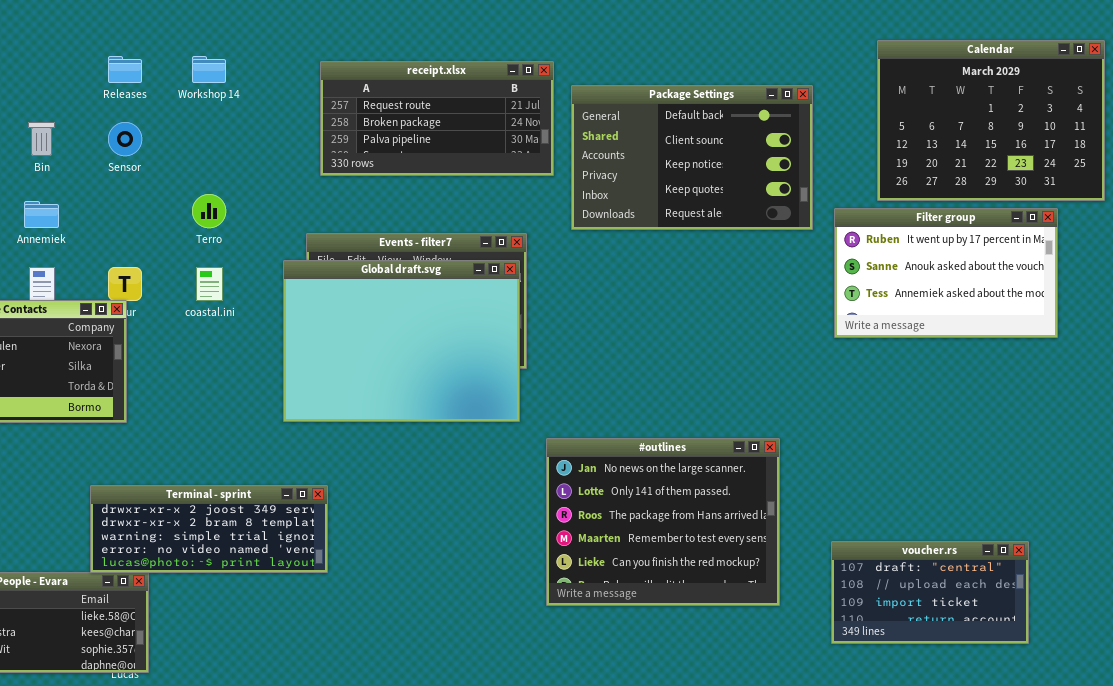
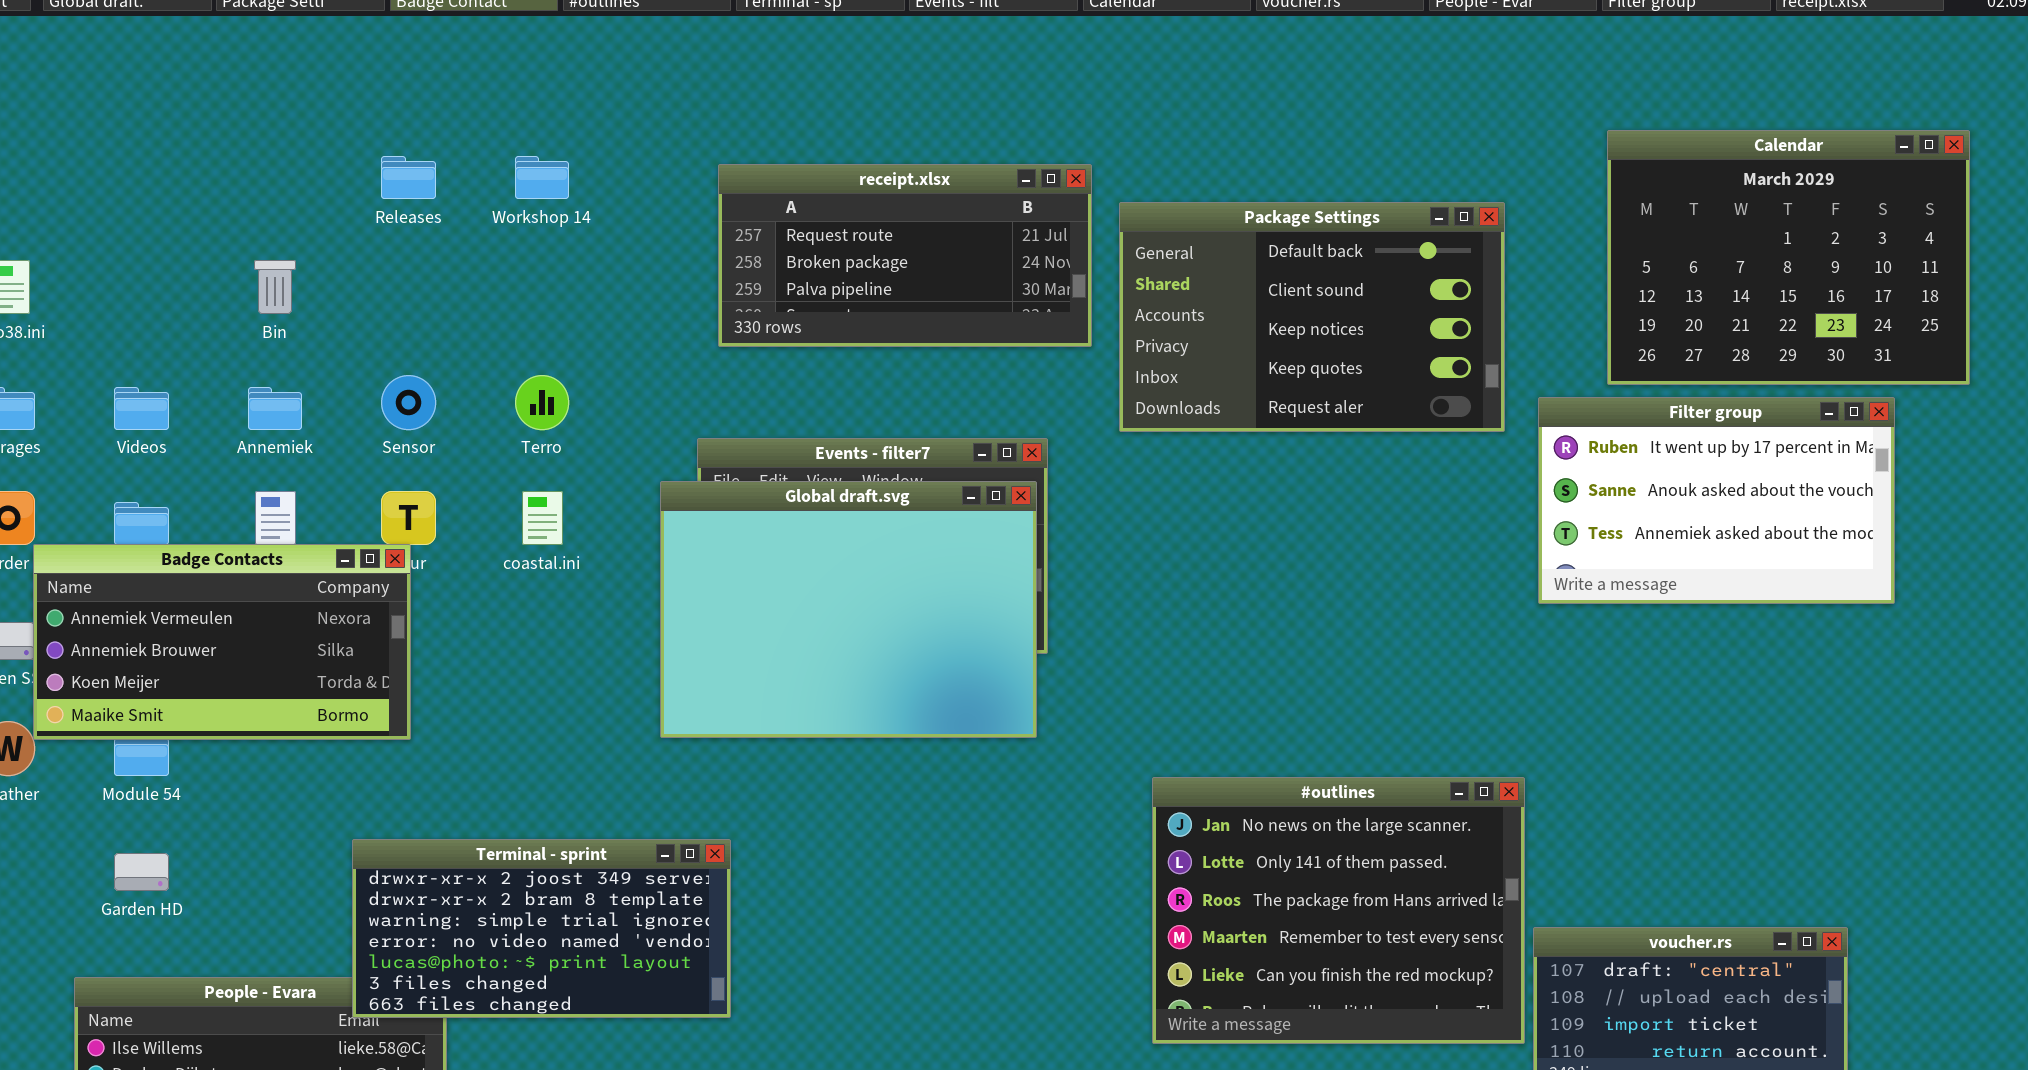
Sensor: [108,122,142,156] -> [381,375,436,430], moved
#outlines: [546,438,780,606] -> [1152,777,1525,1044], moved
Terminal - sprint: [90,485,328,573] -> [352,839,731,1018], resized

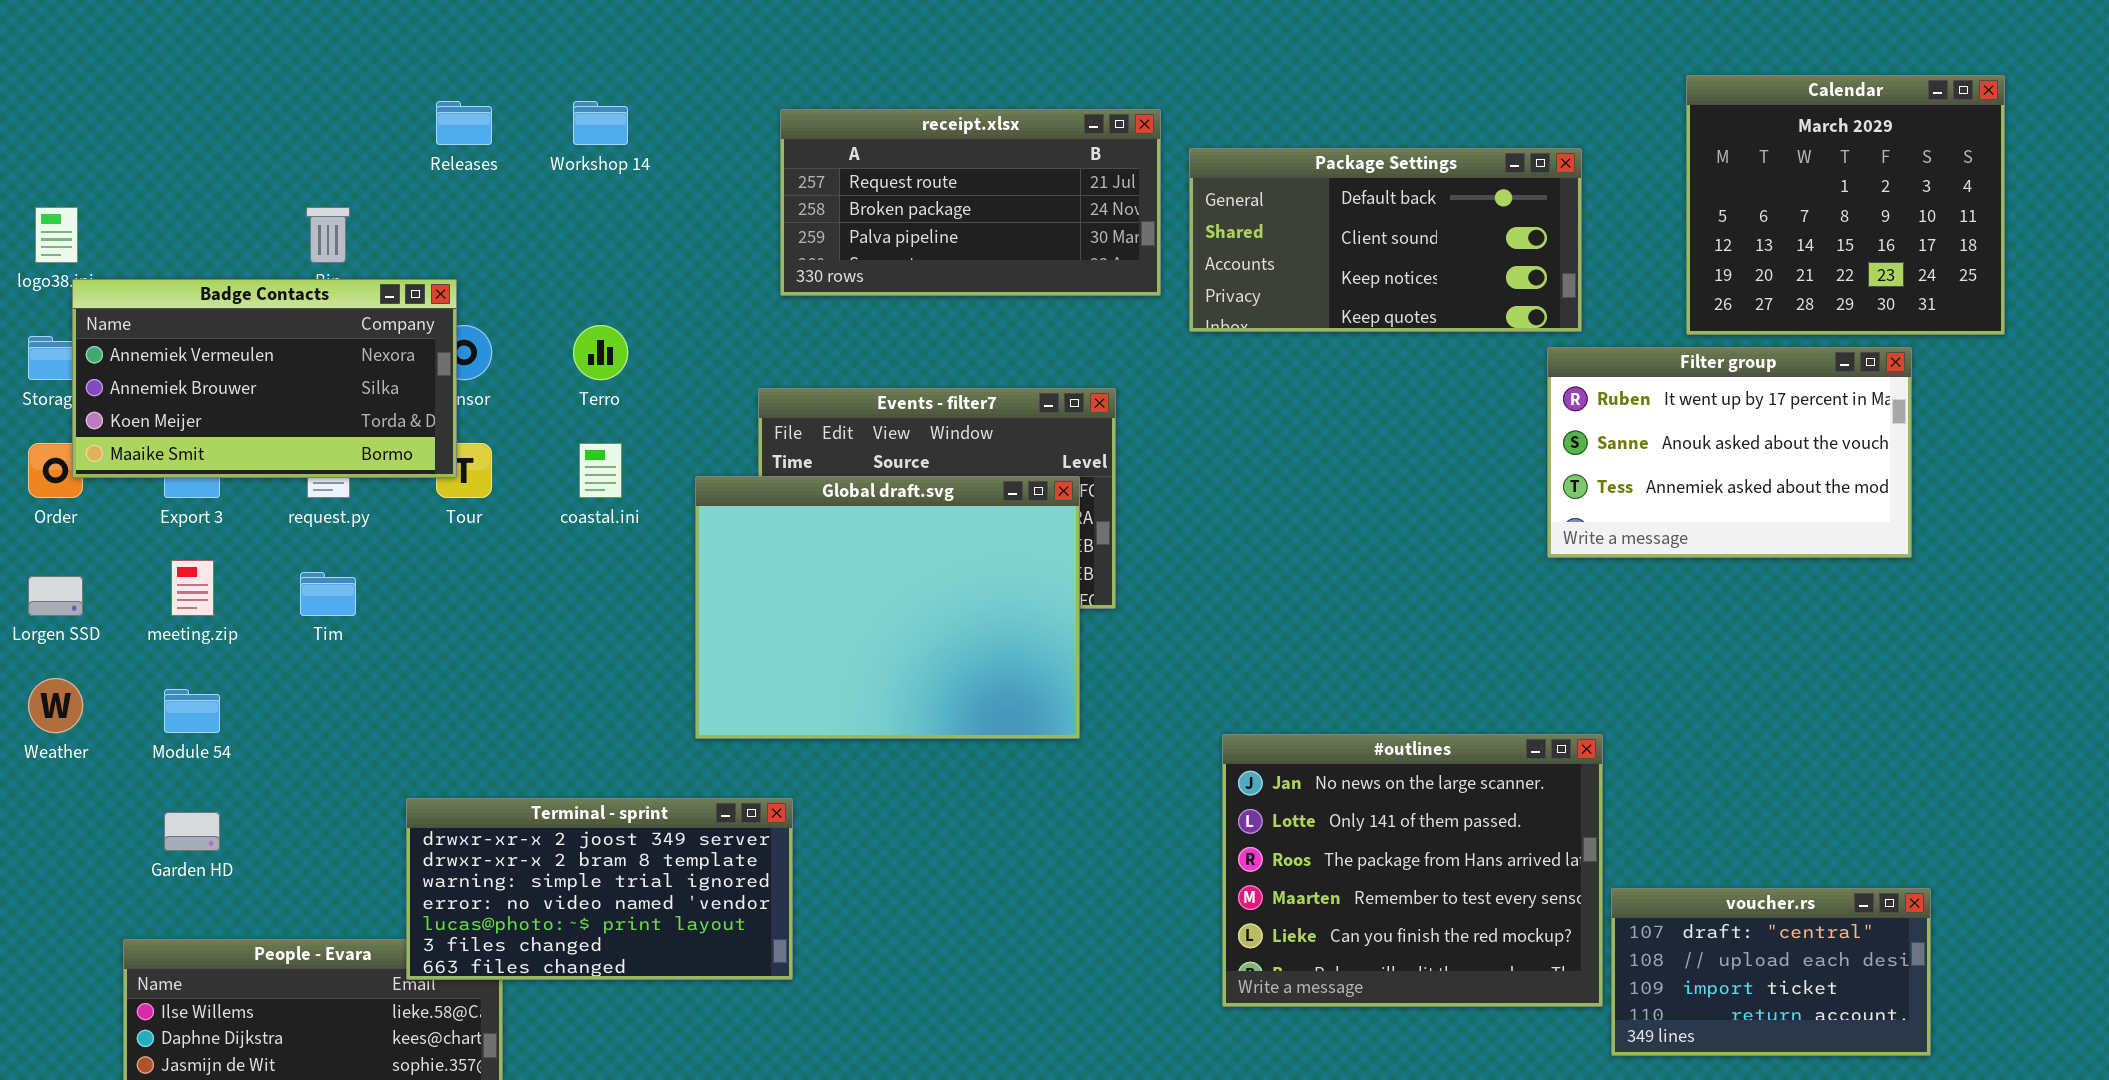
Calendar: [1607,130,1970,385] -> [1686,75,2005,335], resized
Package Settings: [1119,202,1505,432] -> [1189,148,1582,332], resized
Filter group: [1538,397,1895,604] -> [1547,347,1912,558], moved
Global draft.svg: [660,481,1037,738] -> [695,476,1080,739], moved
Badge Contacts: [33,544,411,740] -> [72,279,457,478], moved

